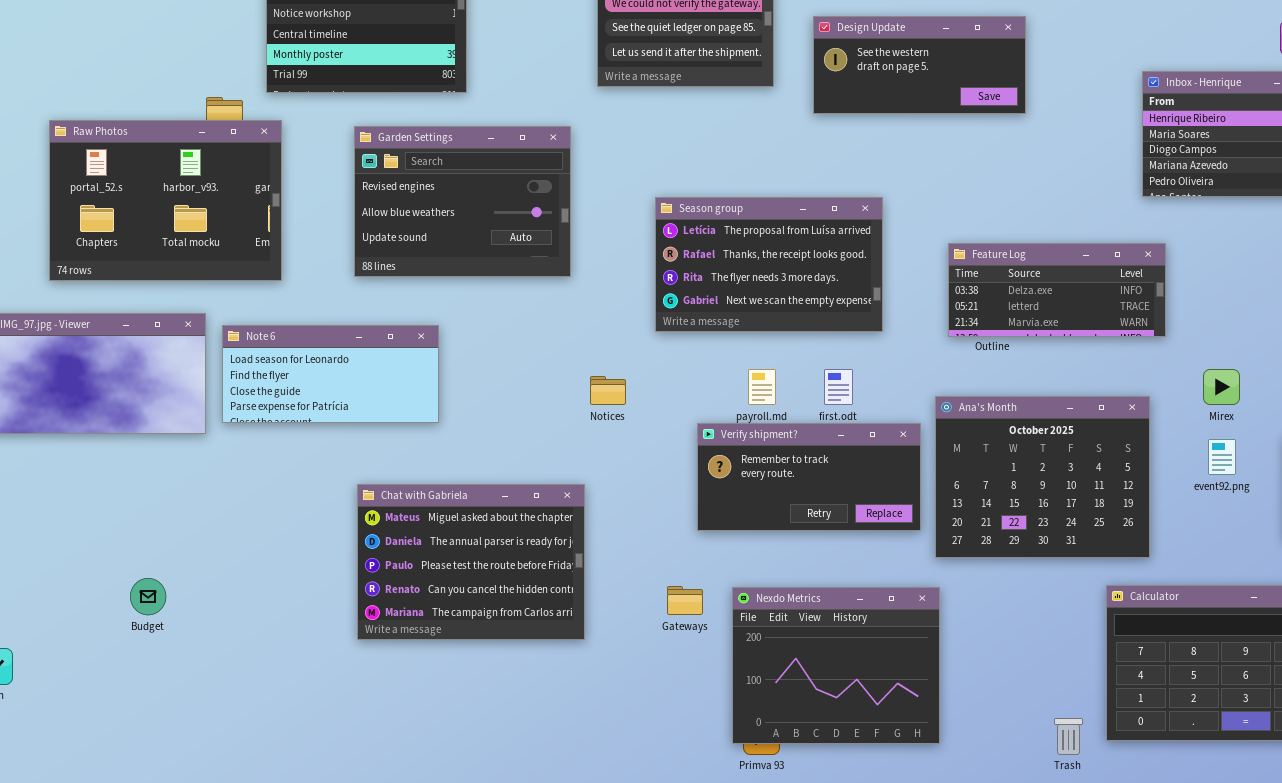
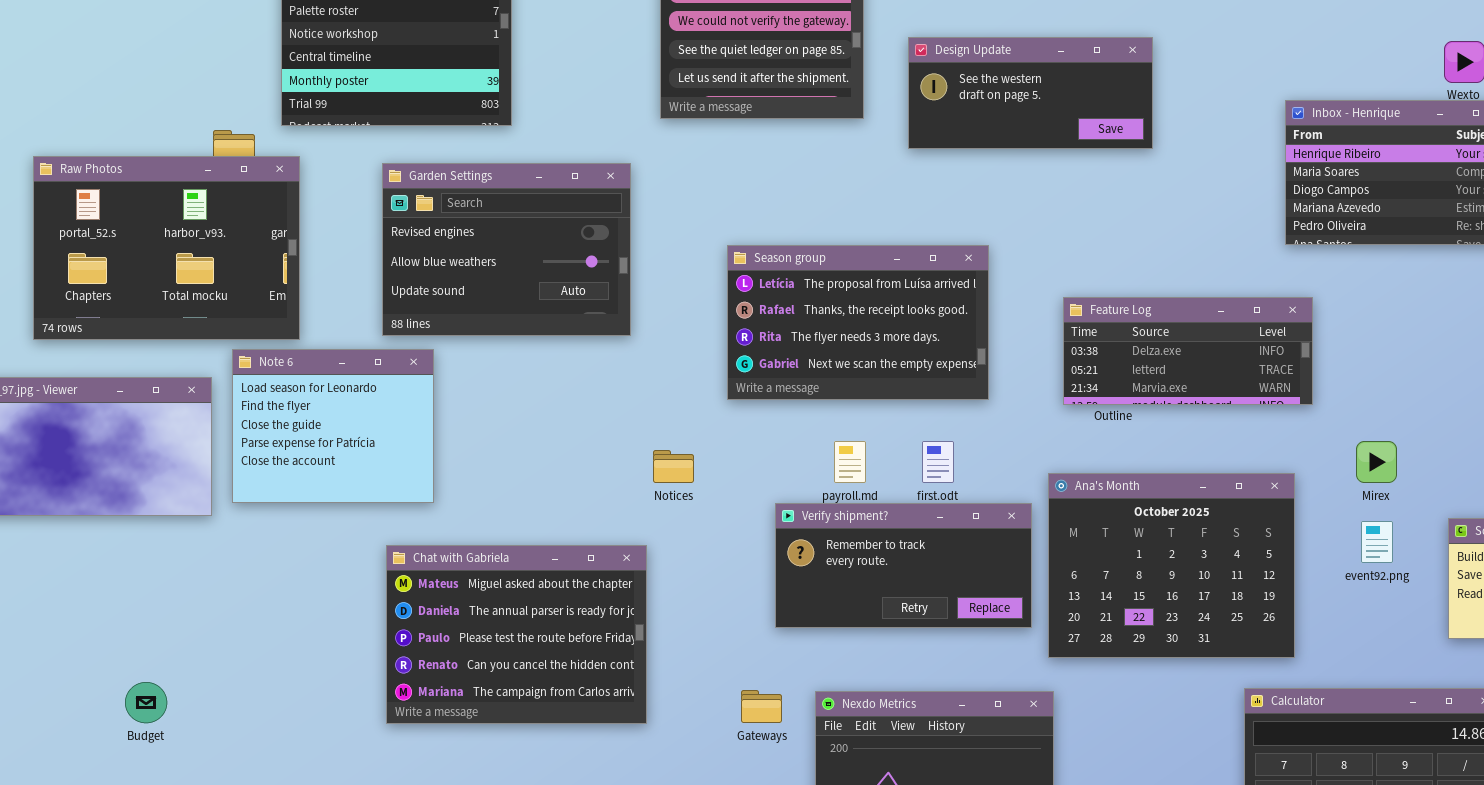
Note 6: [222,325,439,423] -> [232,349,434,503], resized
Chat with Gabriela: [357,484,585,640] -> [386,545,647,724], moved

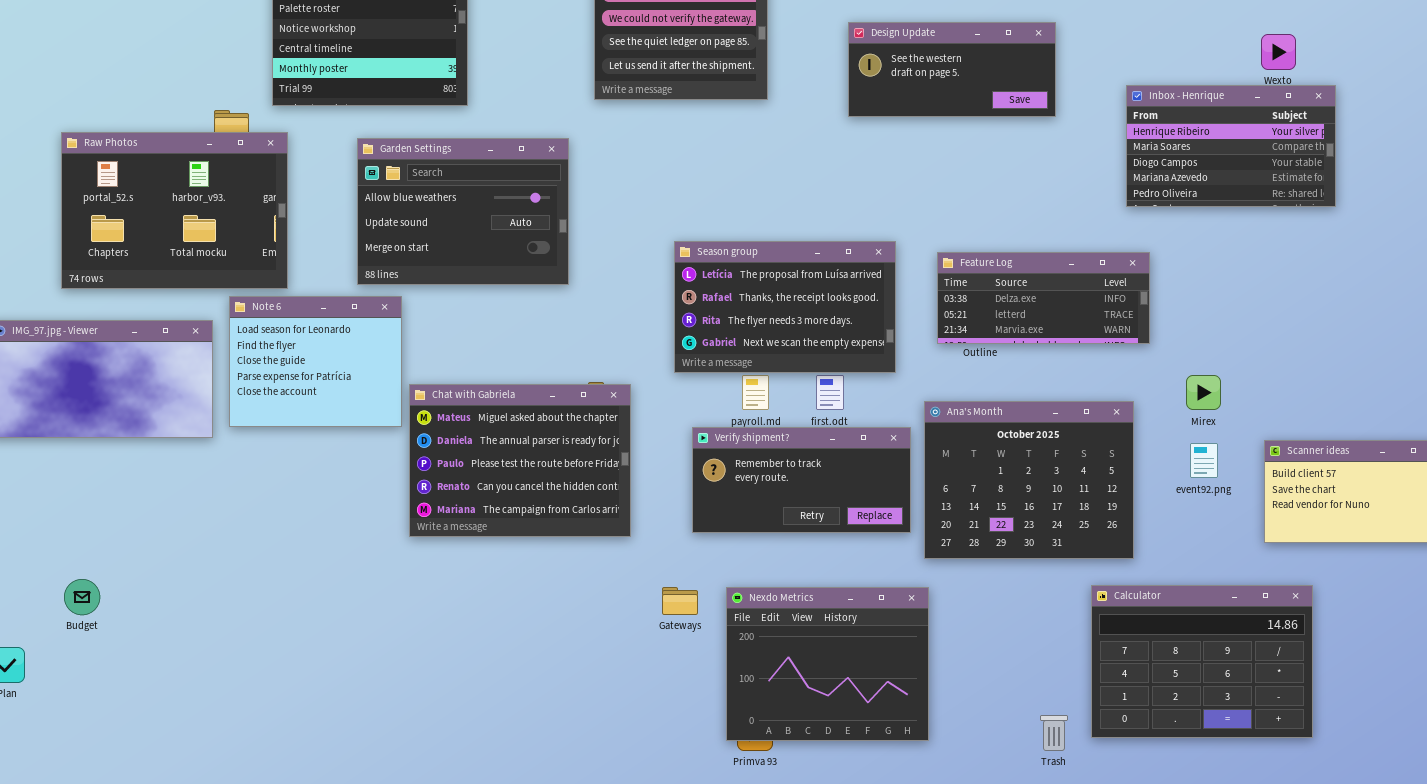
Design Update: [908,37,1153,149] -> [848,22,1056,117], moved
Garden Settings: [382,163,631,336] -> [357,138,569,285], scrolled down 1 row
Season group: [727,245,989,400] -> [674,241,896,373], moved
Chat with Gabriela: [386,545,647,724] -> [409,384,631,537], moved
Budget: [125,682,167,723] -> [64,579,100,615], moved

